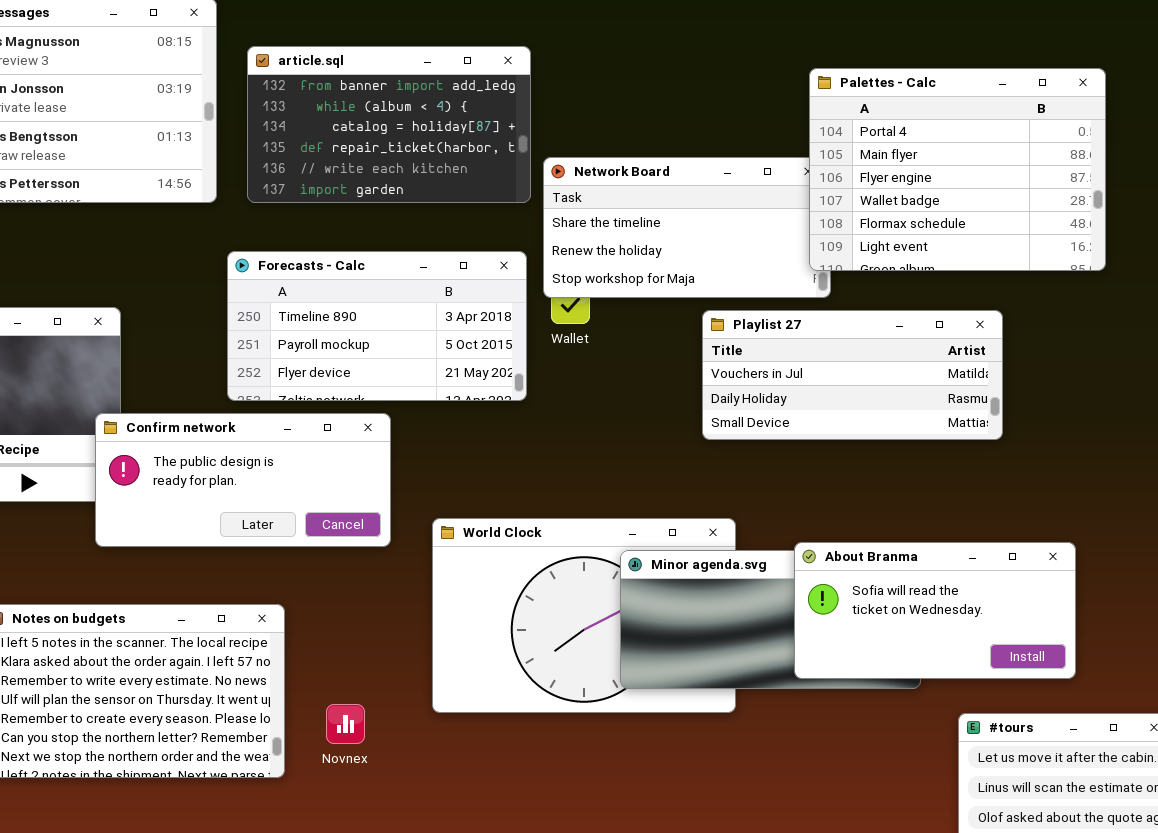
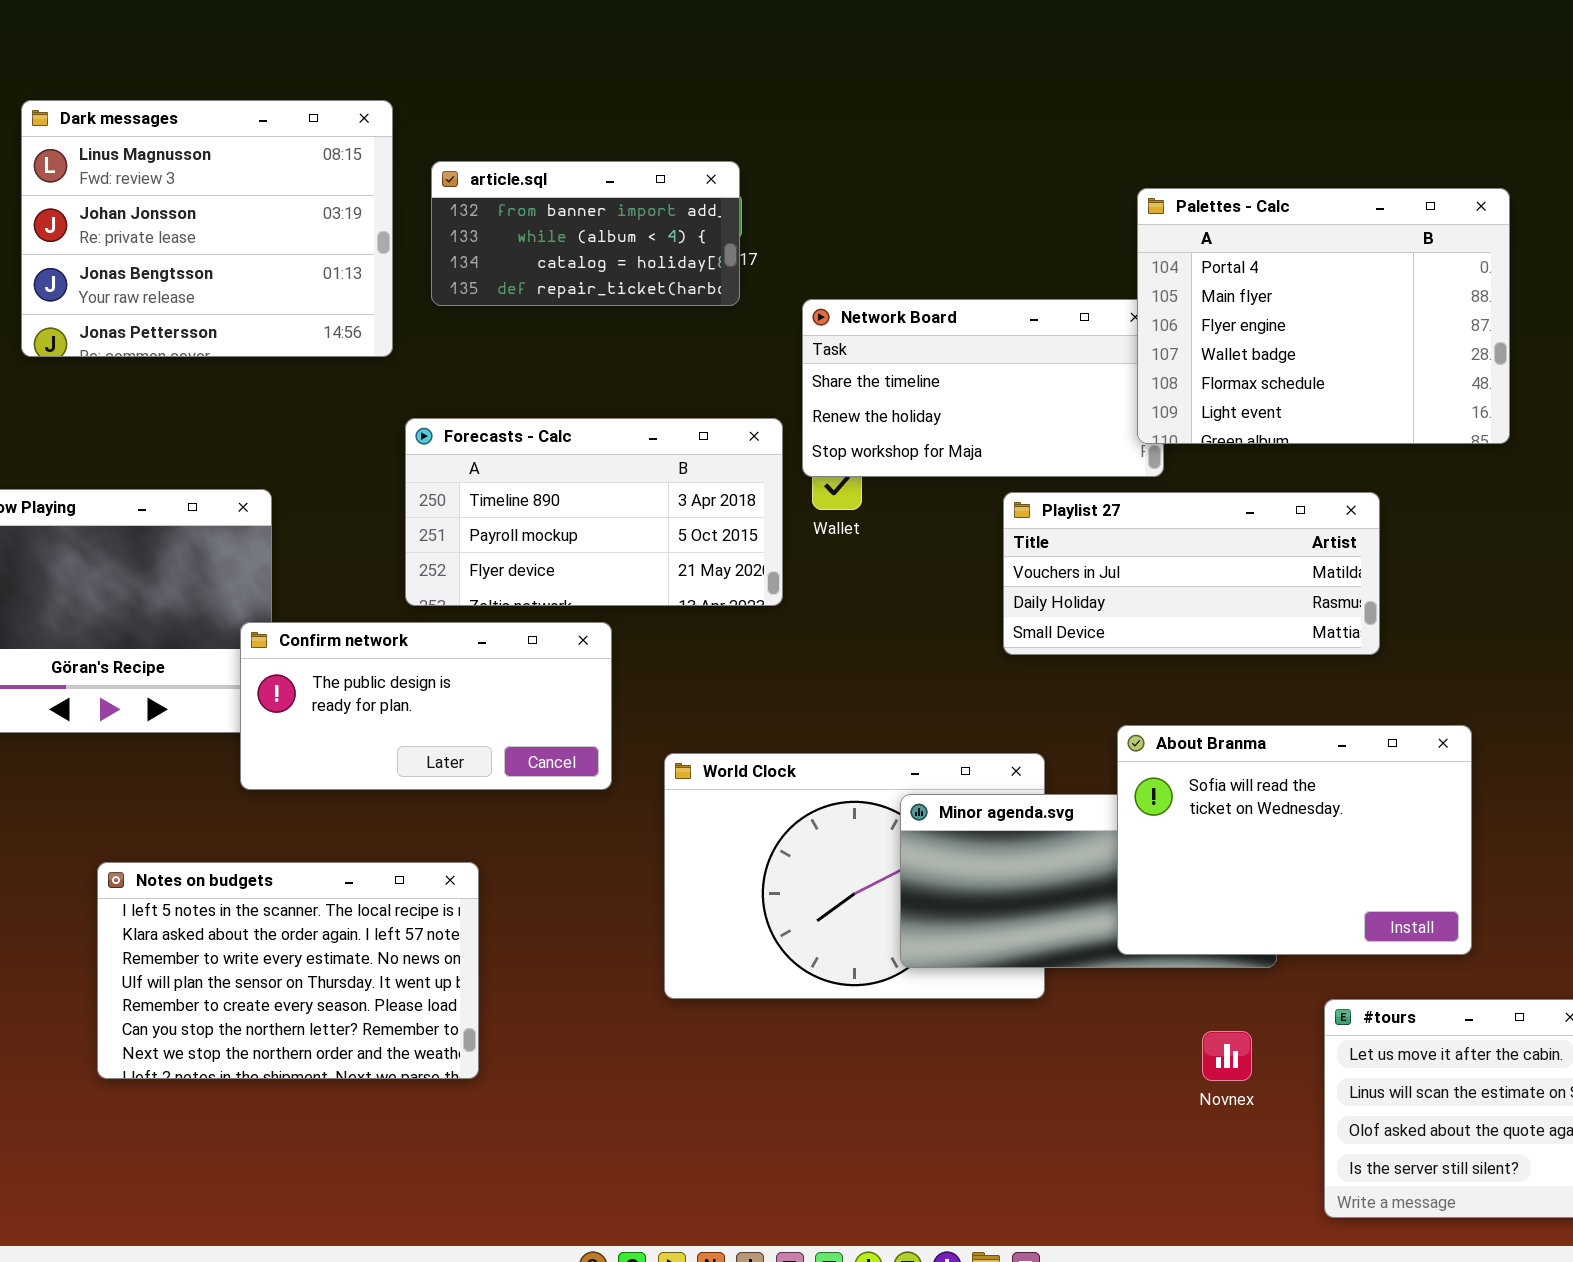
article.sql: [247,46,531,203] -> [431,161,740,306], resized
About Branma: [794,542,1076,679] -> [1117,725,1472,955], resized
Novnex: [326,704,365,744] -> [1202,1031,1252,1081], moved

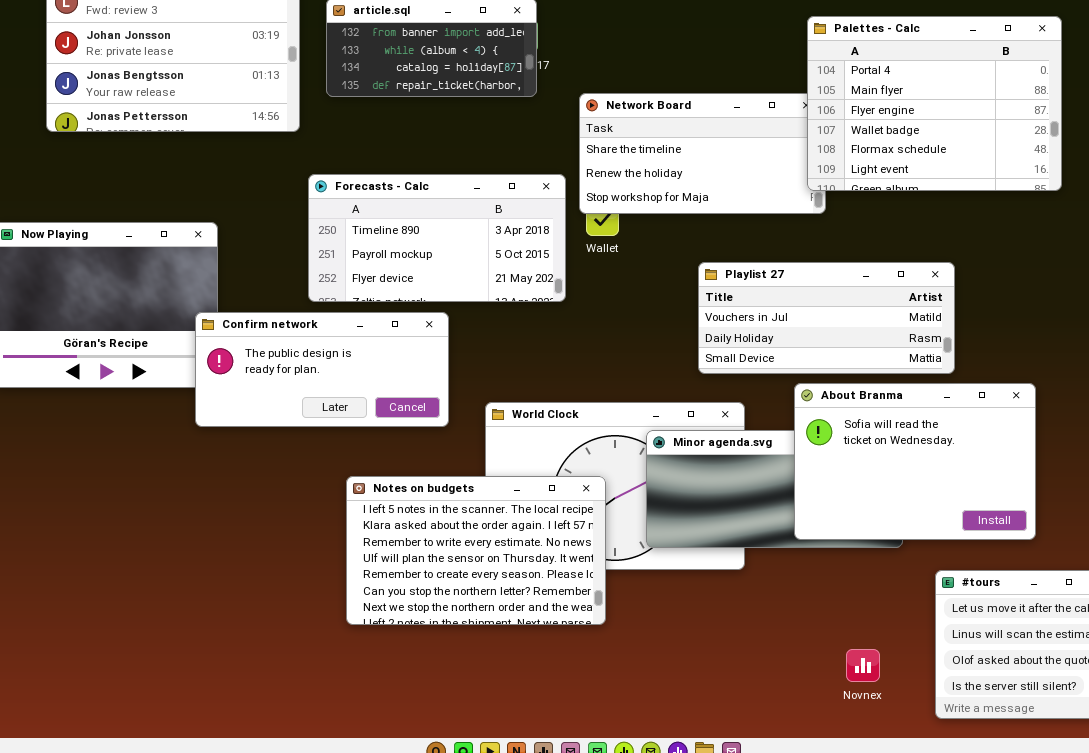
Playlist 27: [1003,492,1380,655] -> [698,262,955,374], moved
Notes on budgets: [97,862,479,1079] -> [346,476,606,625], moved
Novnex: [1202,1031,1252,1081] -> [846,649,880,682], moved

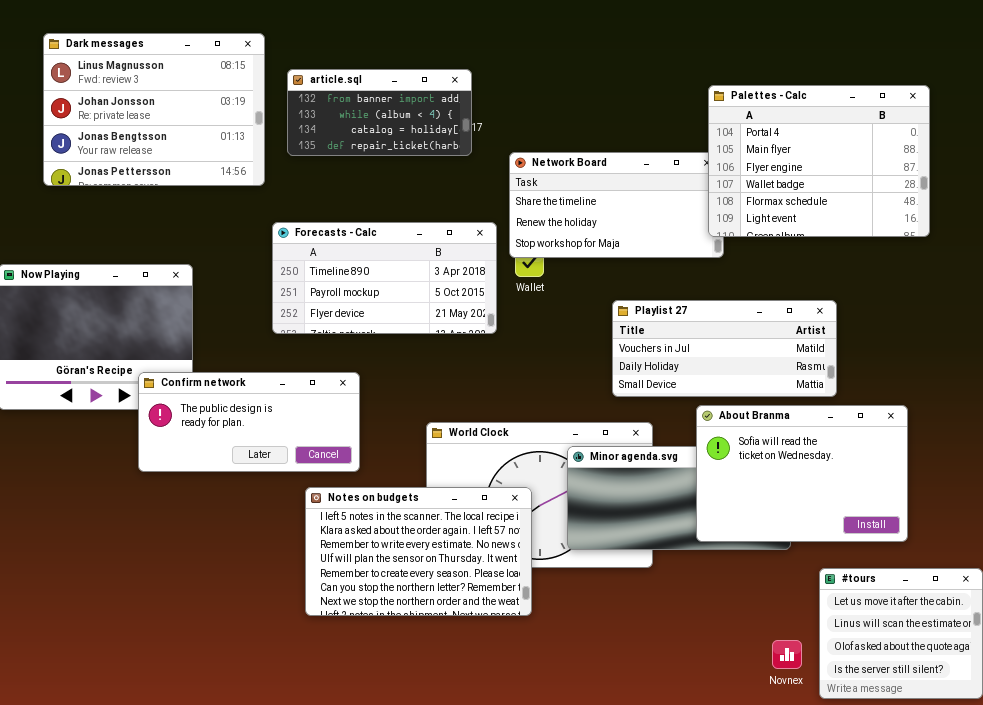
Confirm network: [195,312,449,427] -> [138,372,360,472], moved
Novnex: [846,649,880,682] -> [772,640,802,669], moved

